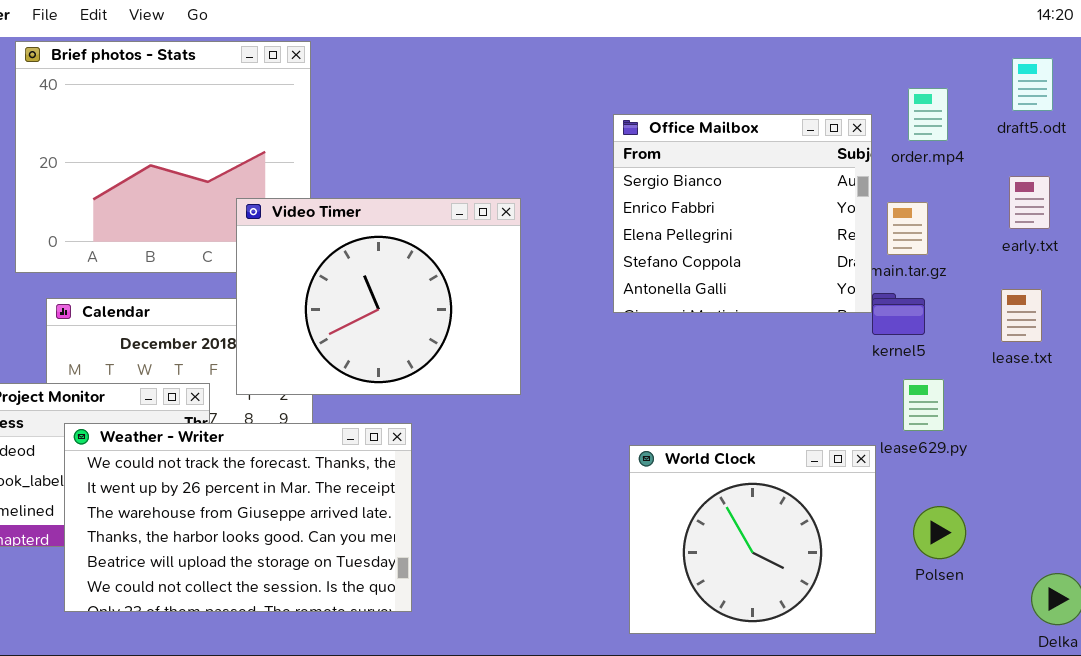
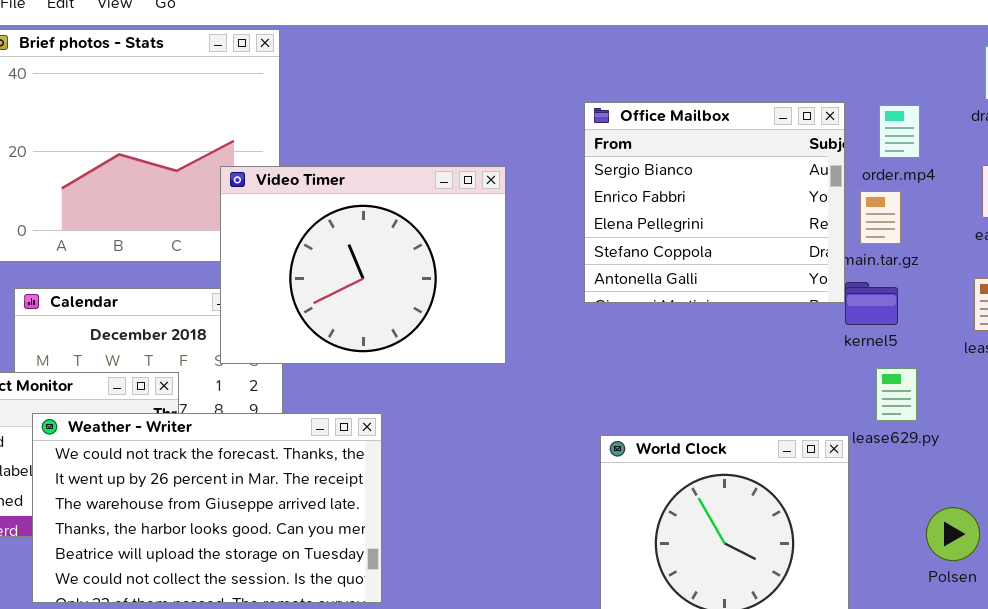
order.mp4: [908,88,948,141] -> [879,105,920,158], moved
Video Timer: [236,198,521,395] -> [220,166,506,364], moved
Polsen: [913,506,966,559] -> [926,507,980,561], moved

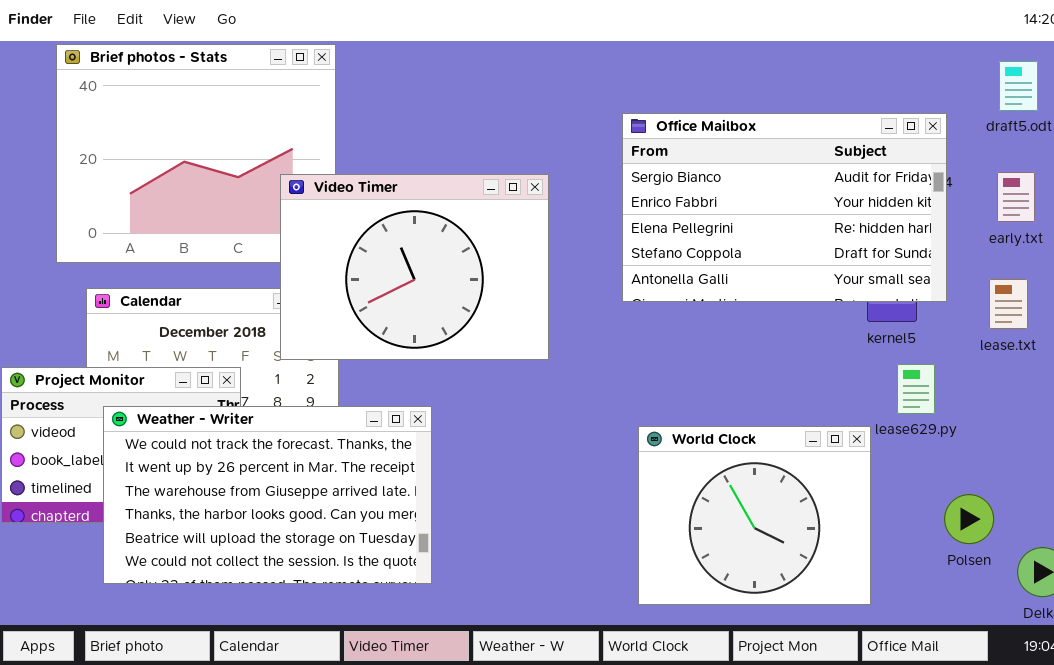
Office Mailbox: [584,102,845,303] -> [622,113,947,302], resized

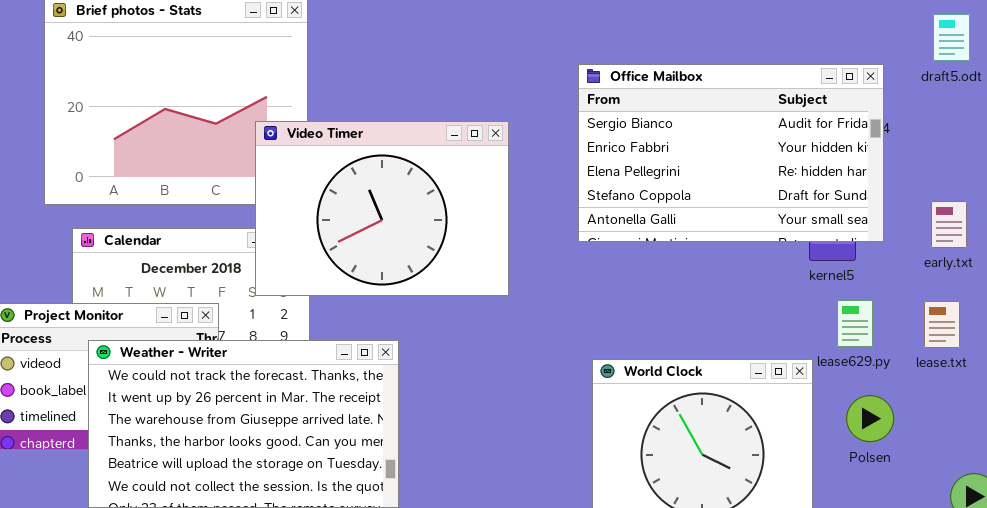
early.txt: [997,172,1035,222] -> [931,201,967,248], moved
lease.txt: [989,279,1028,329] -> [924,301,960,348], moved
Polsen: [944,494,994,544] -> [846,395,894,442], moved

